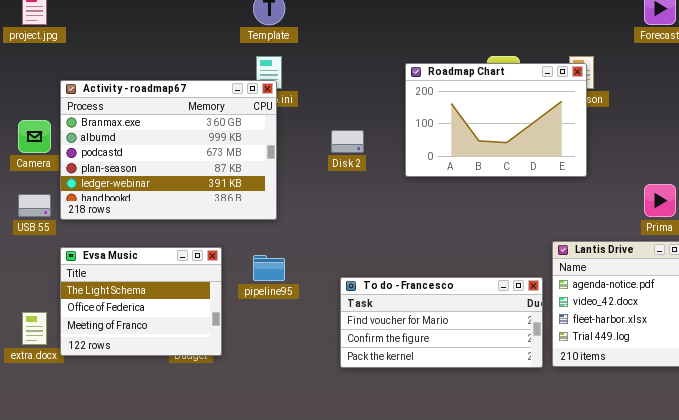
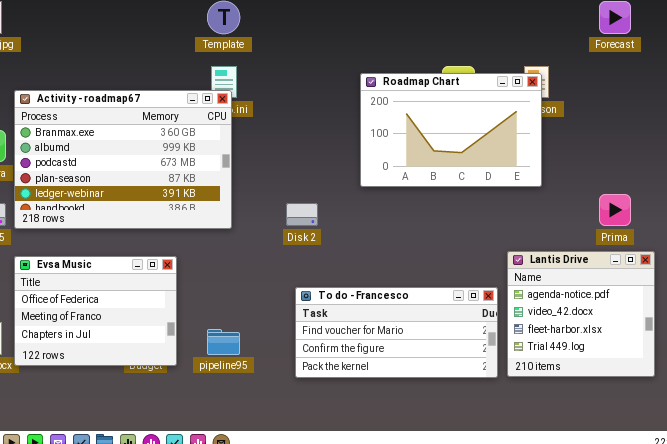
Disk 2: [331,130,364,153] -> [286,203,318,226], moved
Evsa Music: [60,247,222,356] -> [14,256,177,366], scrolled down 1 row
pipeline95: [253,255,285,281] -> [207,329,240,355], moved

